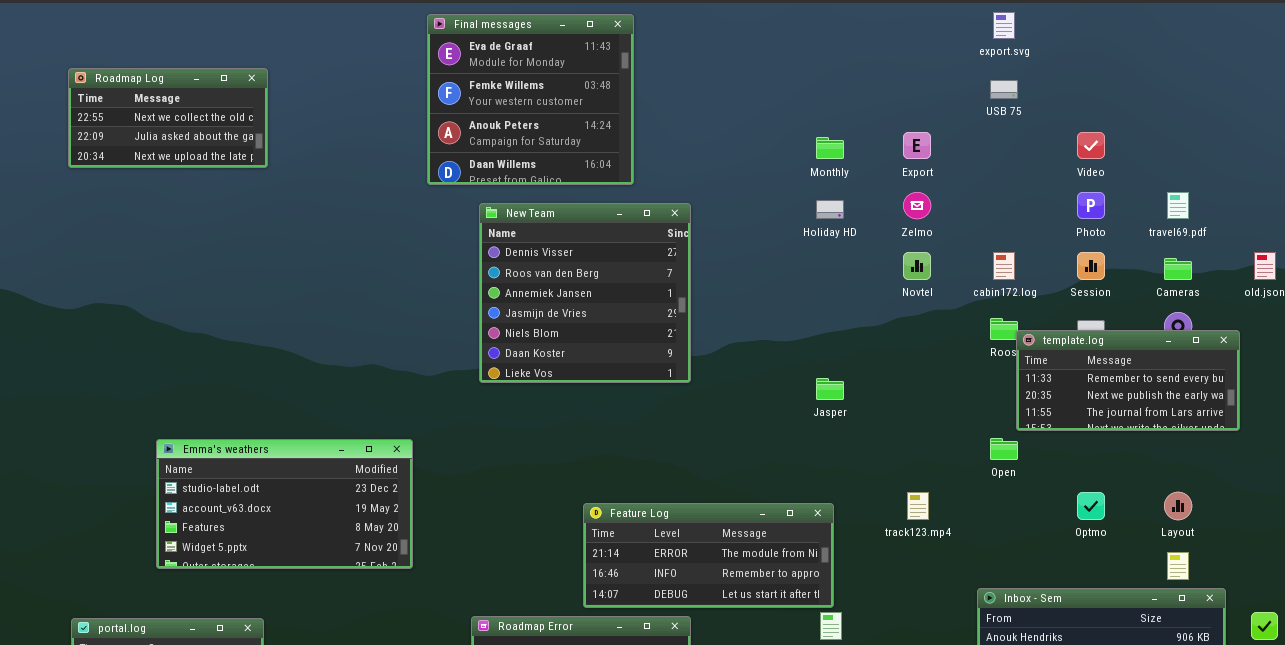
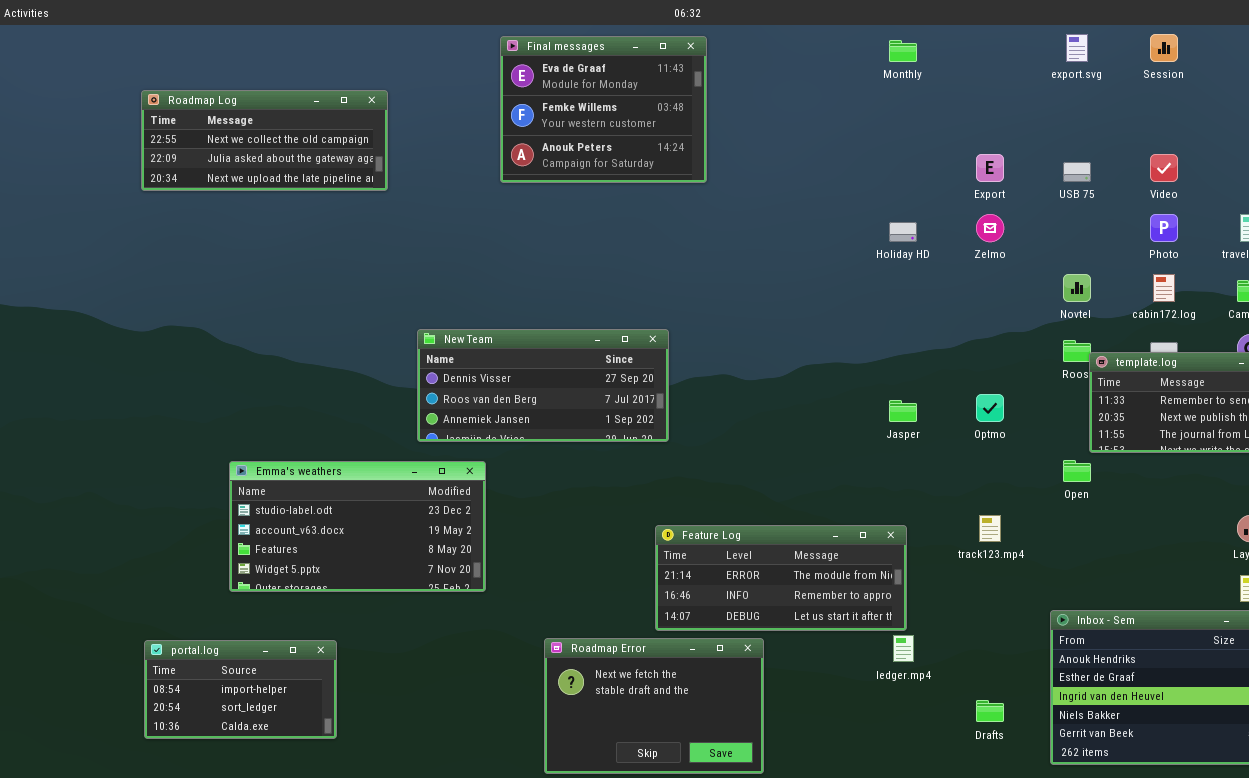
Final messages: [427,14,634,185] -> [500,36,707,183], resized
Roadmap Log: [68,68,268,168] -> [141,90,388,191], resized
USB 75: [990,80,1018,99] -> [1063,162,1091,182], moved
Monthly: [816,137,844,159] -> [889,40,917,62], moved
New Team: [479,203,691,383] -> [417,329,669,442], moved, resized
Novtel: [903,252,931,280] -> [1063,274,1091,302], moved
cabin172.log: [993,252,1015,280] -> [1153,274,1175,302], moved
Session: [1077,252,1105,280] -> [1150,34,1178,62], moved
Optmo: [1077,492,1105,520] -> [976,394,1004,422], moved

